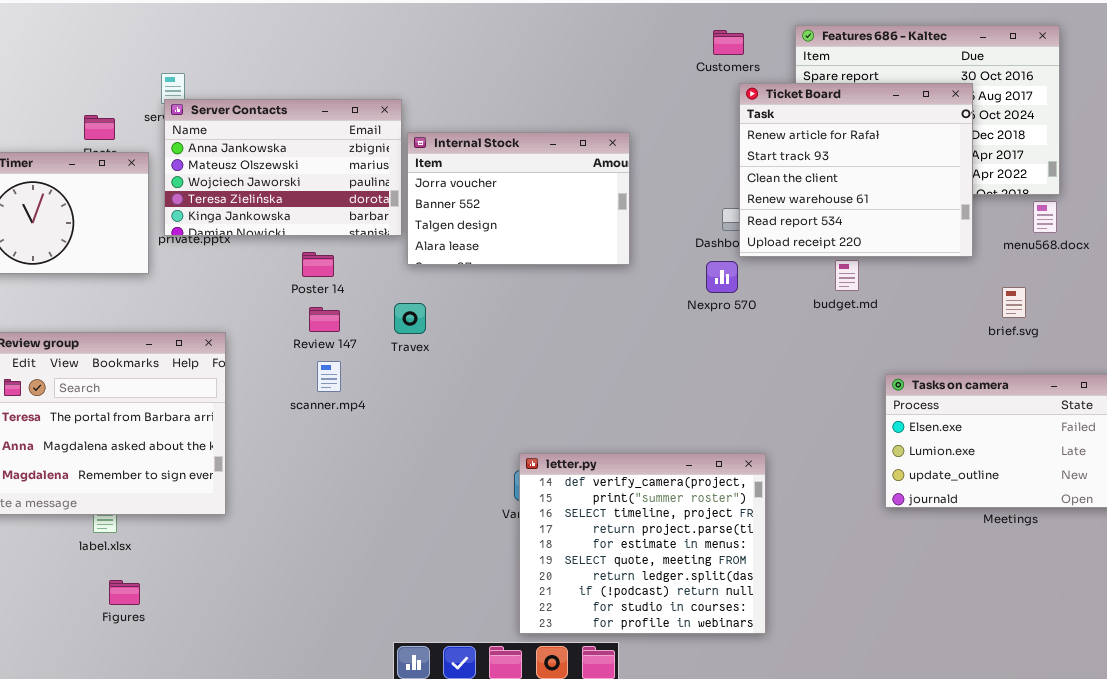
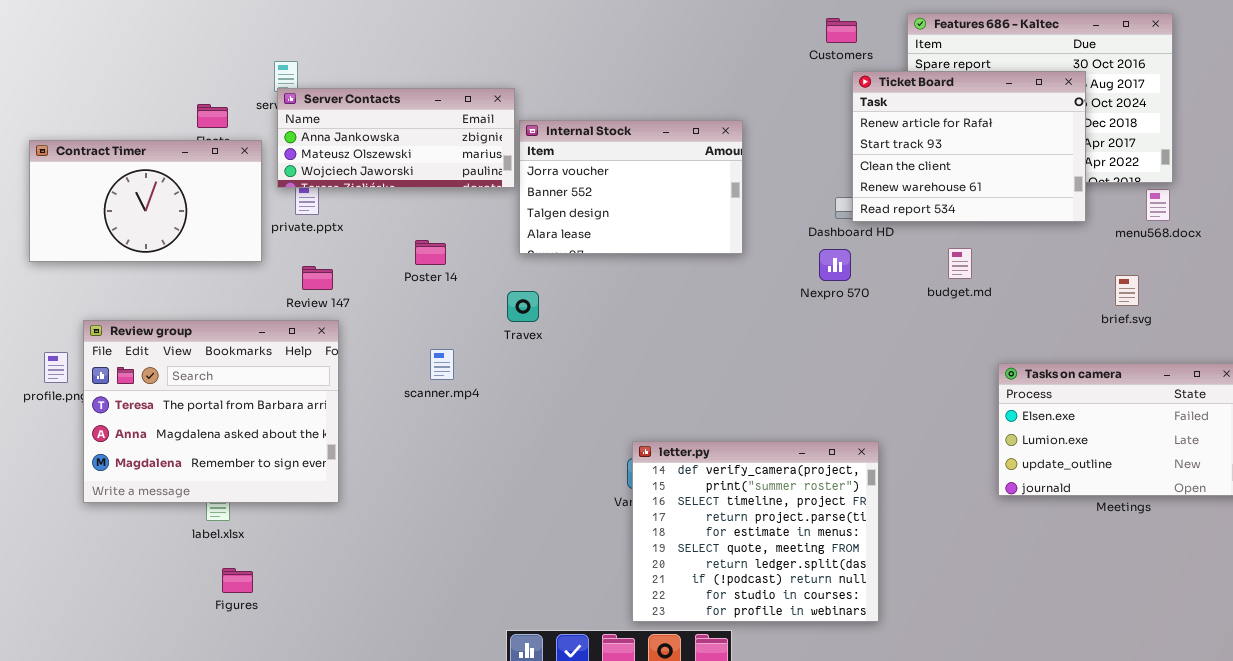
Ticket Board: [739,83,973,257] -> [852,71,1086,222], resized
Server Contacts: [164,99,402,236] -> [277,88,515,188], resized
Review 147: [309,307,340,332] -> [302,266,333,290], moved

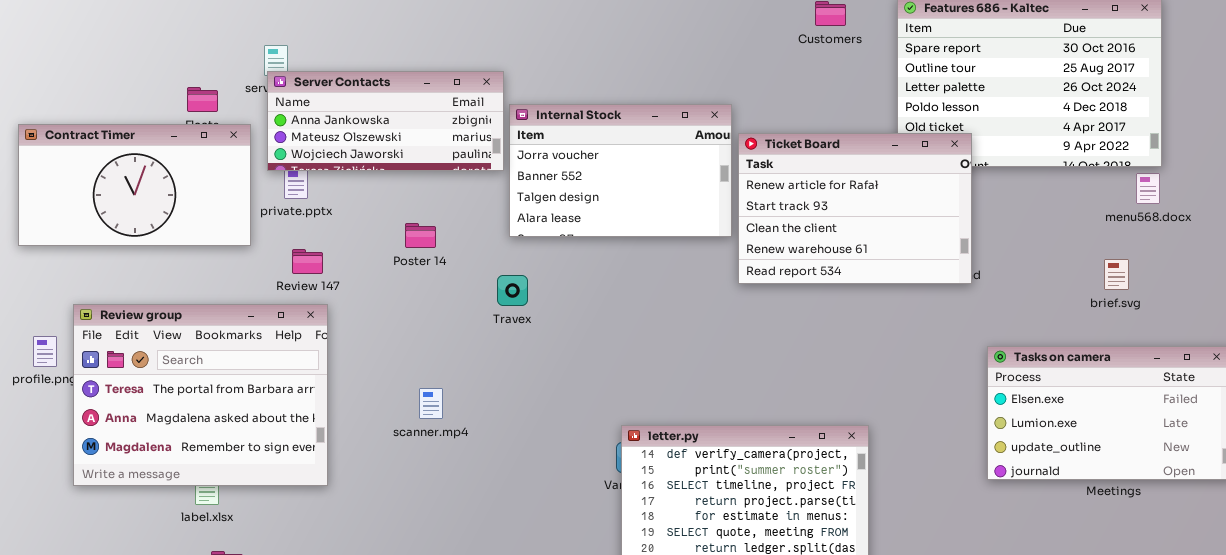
Ticket Board: [852,71,1086,222] -> [738,133,972,284], moved
scanner.mp4: [430,349,454,380] -> [419,388,443,419], moved

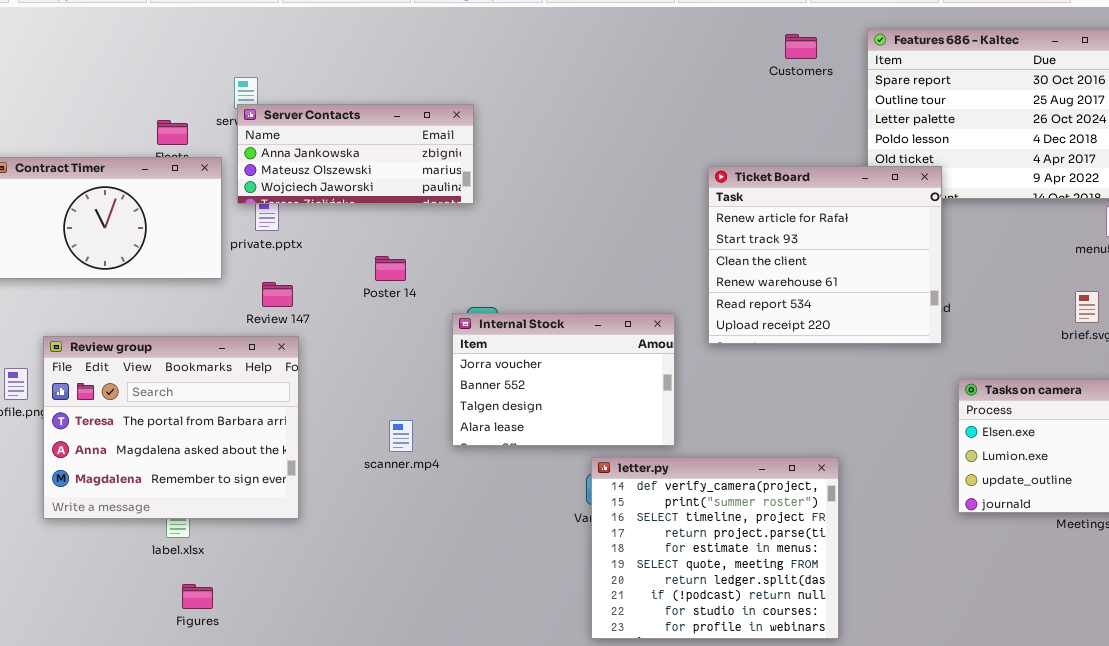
Internal Stock: [509,104,732,237] -> [452,313,675,446], moved
Ticket Board: [738,133,972,284] -> [708,166,942,344], resized

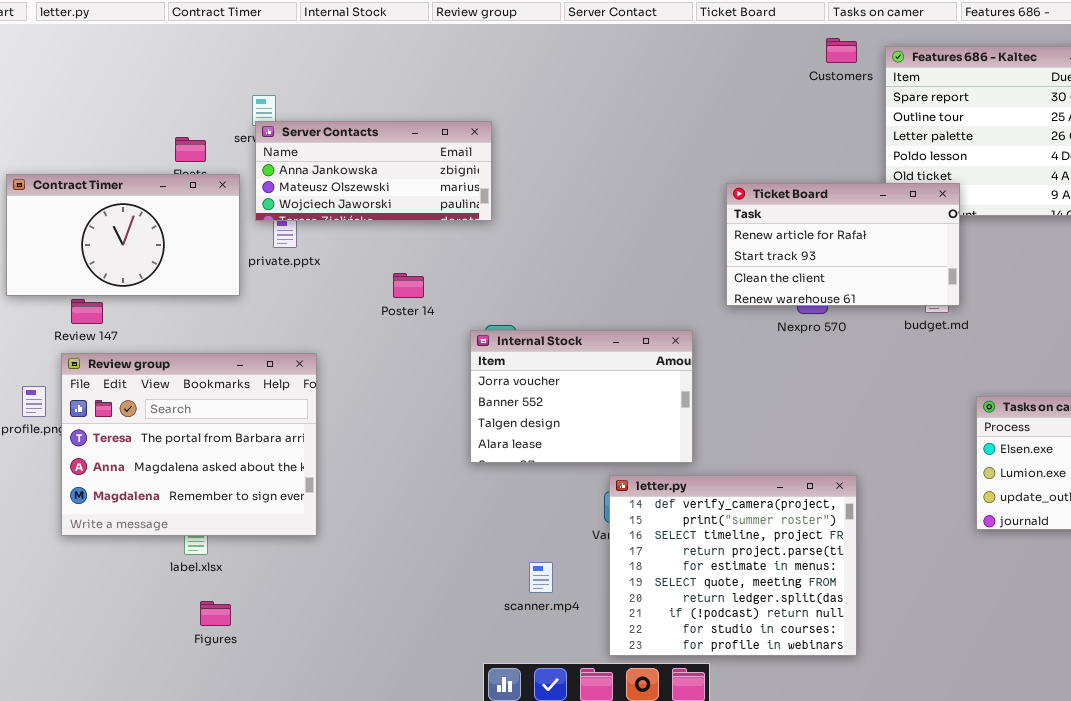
Customers: [785,34,817,59] -> [826,38,857,63], moved
Ticket Board: [708,166,942,344] -> [726,183,960,306], resized
Review 147: [262,282,293,307] -> [71,299,103,324], moved
scanner.mp4: [389,420,413,452] -> [529,562,553,593], moved

